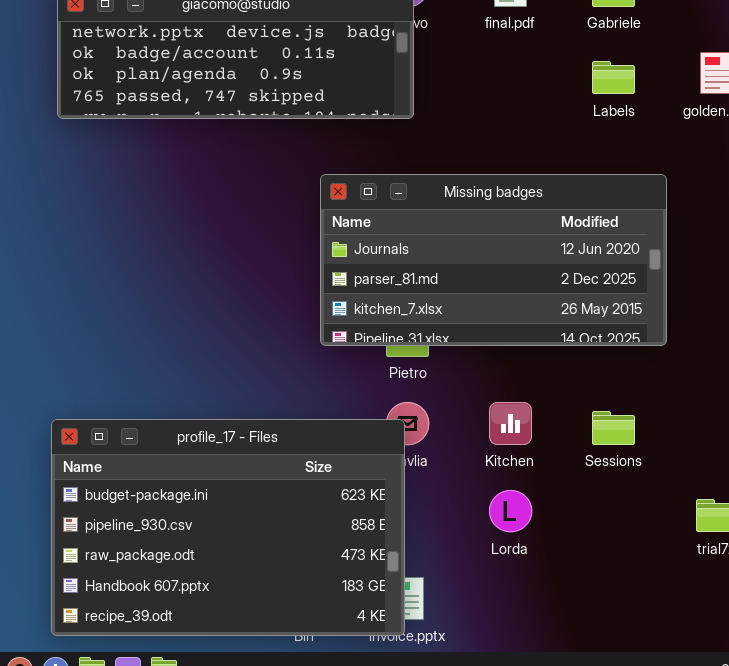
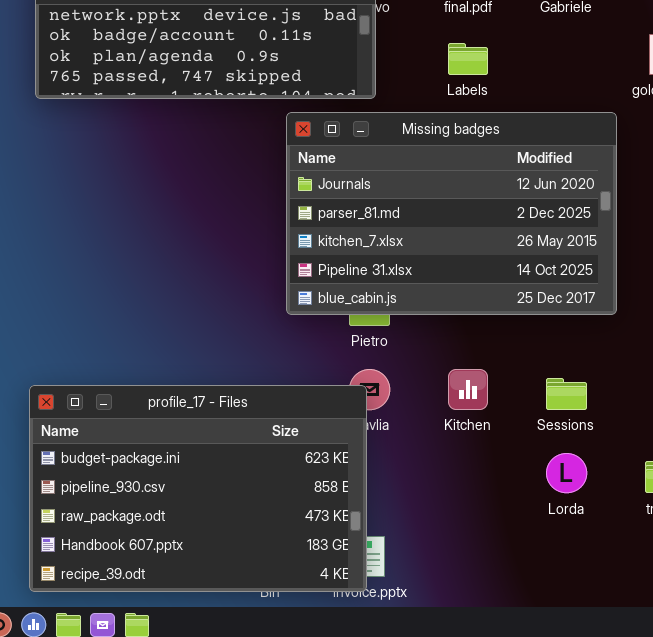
Labels: [592,61,635,94] -> [448,43,488,75], moved
Missing badges: [320,174,667,346] -> [286,112,617,315], resized
Lorda: [489,490,532,532] -> [546,453,587,493], moved

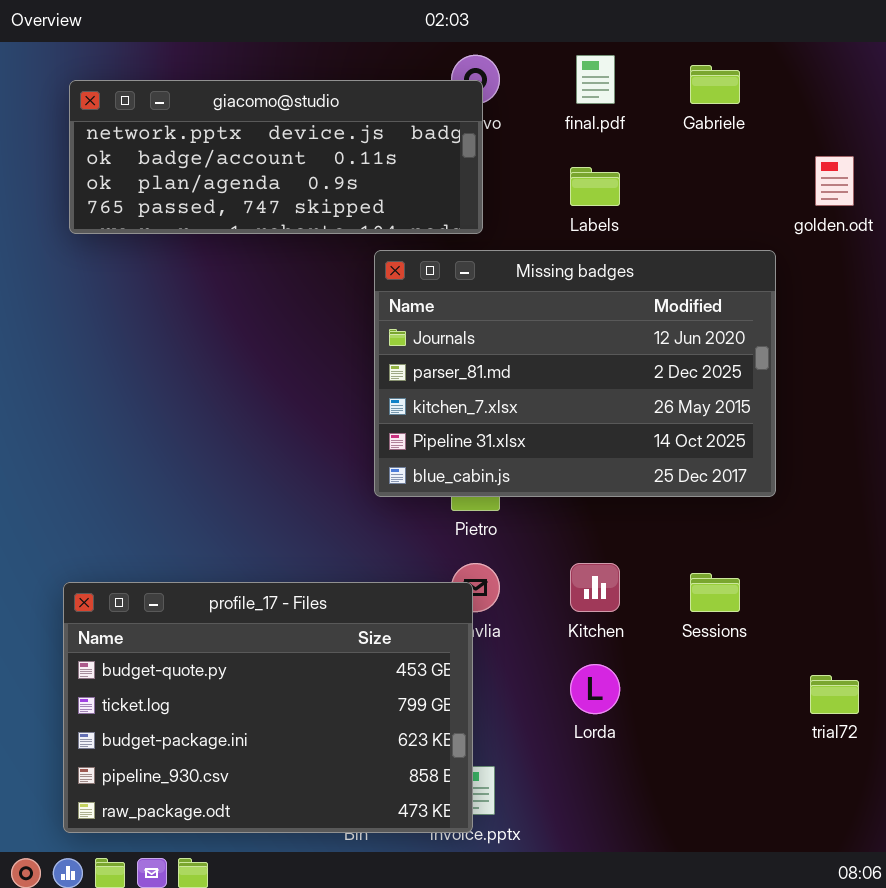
profile_17 - Files: [29,385,367,592] -> [63,582,473,833], scrolled up 2 rows
Lorda: [546,453,587,493] -> [570,664,620,714], moved

